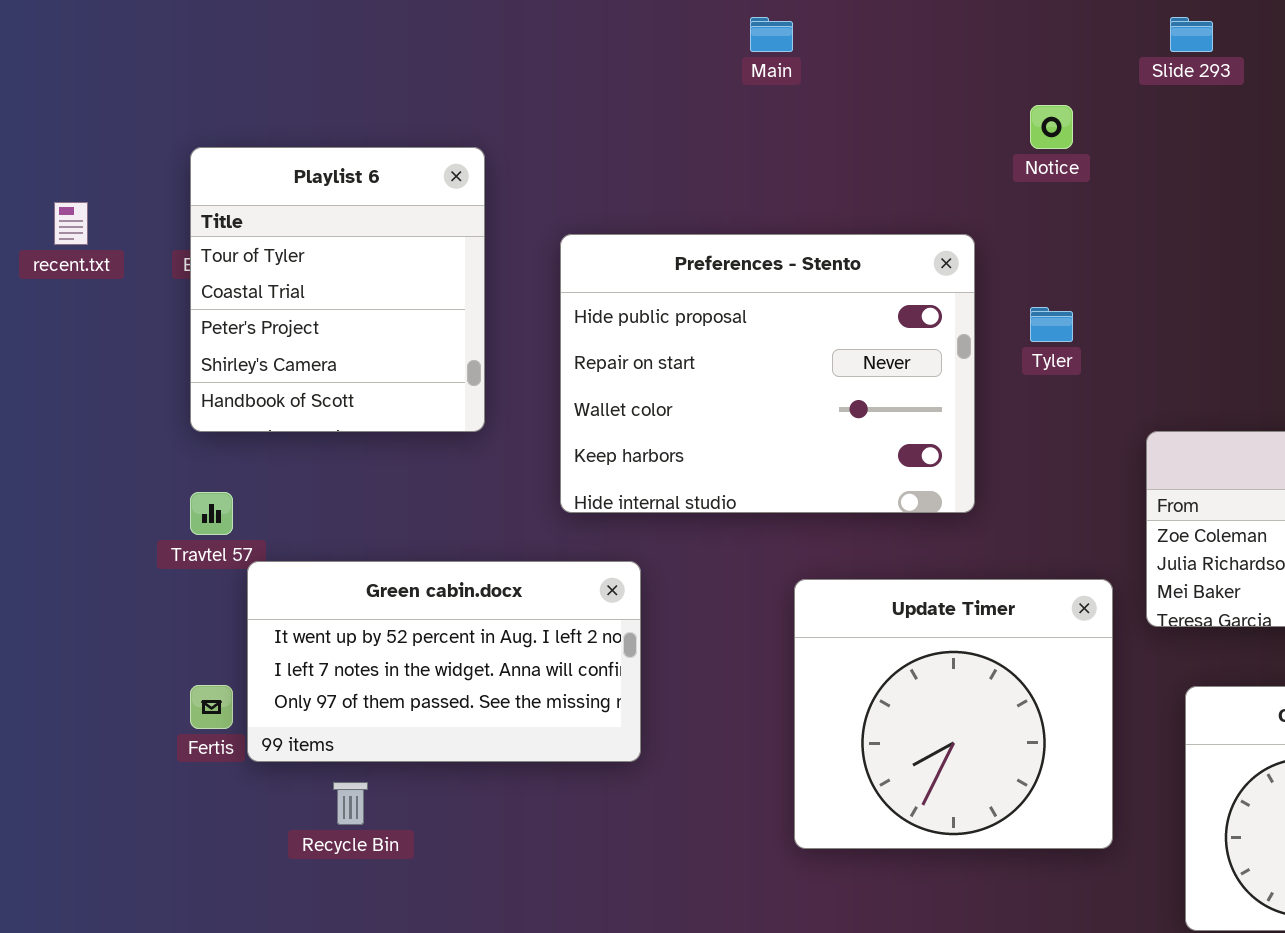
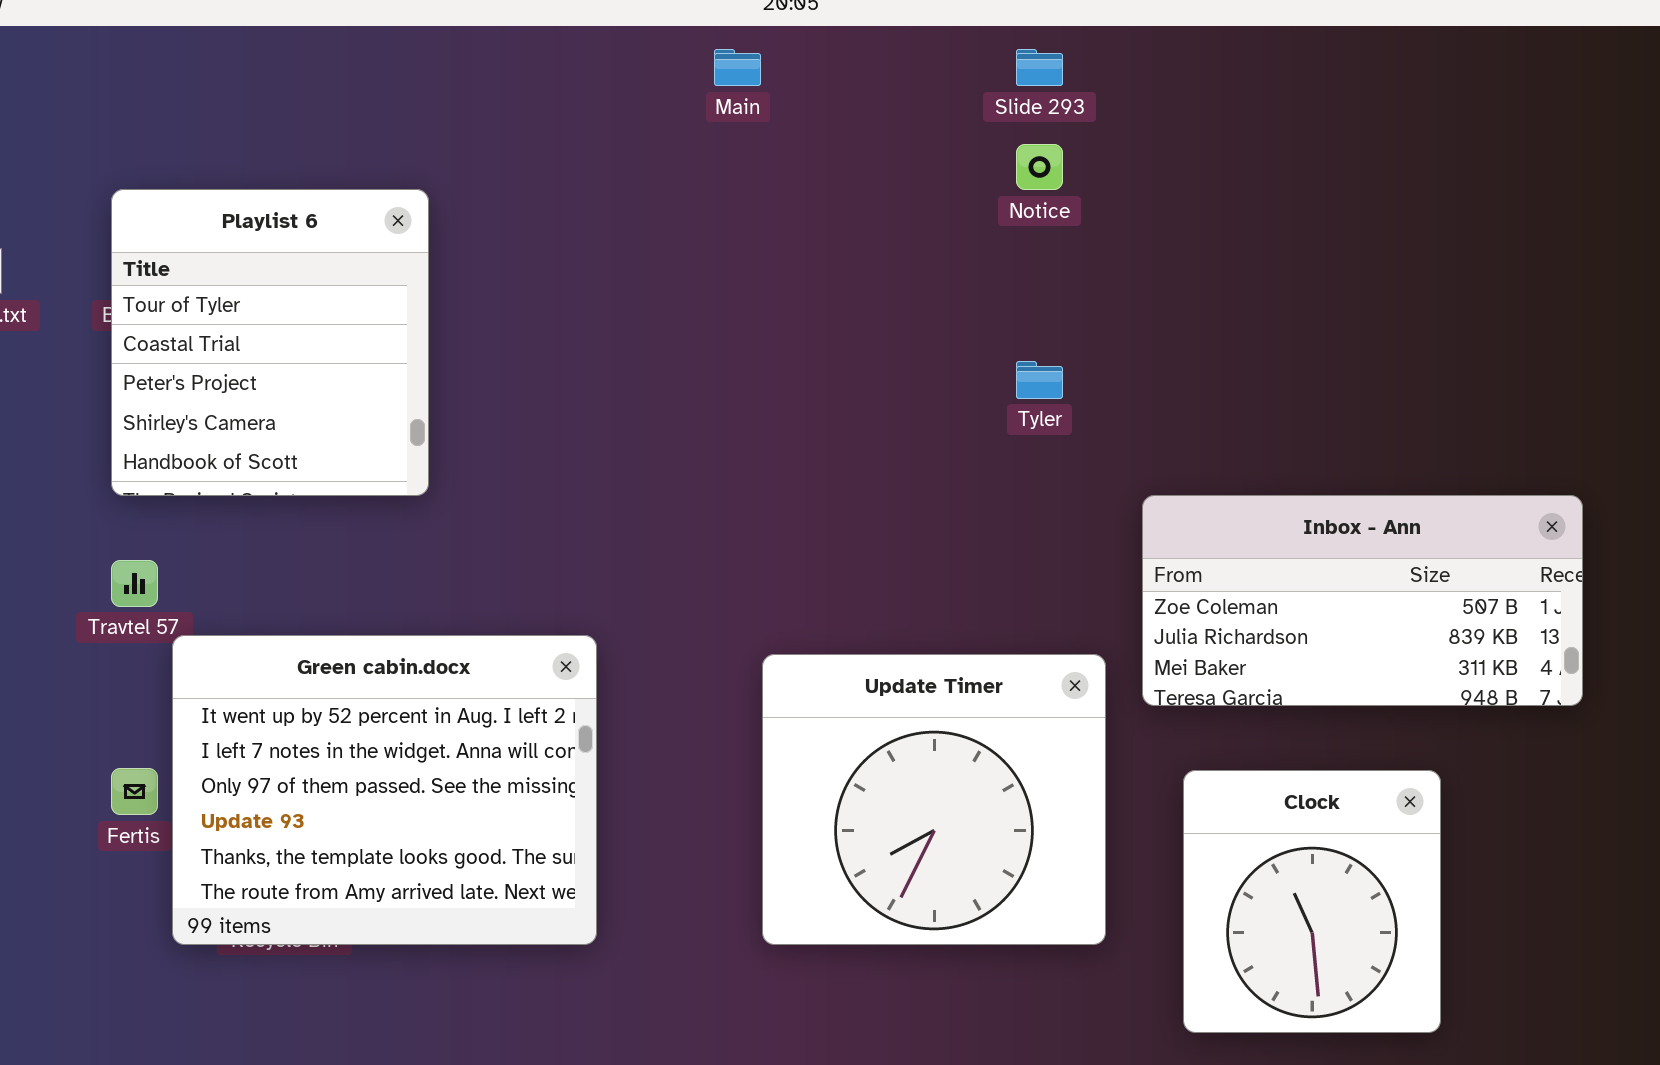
Slide 293: [1170,17,1213,52] -> [1016,49,1063,86], moved
Preferences - Stento: [560,234,975,513] -> none, closed
Green cabin.docx: [247,561,641,762] -> [172,635,597,945], resized

